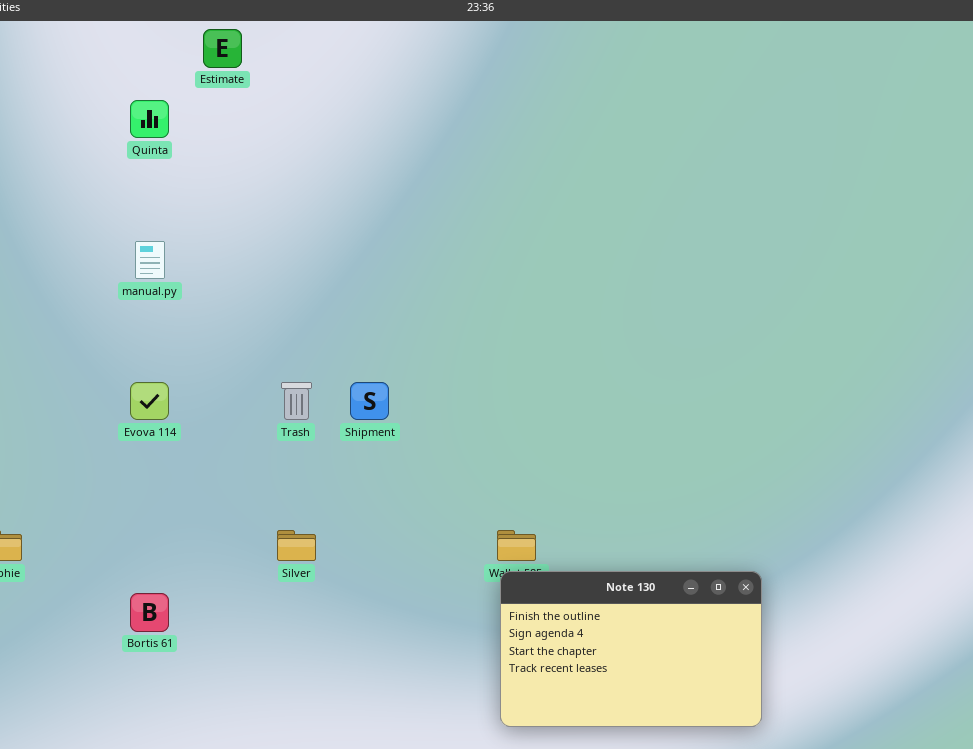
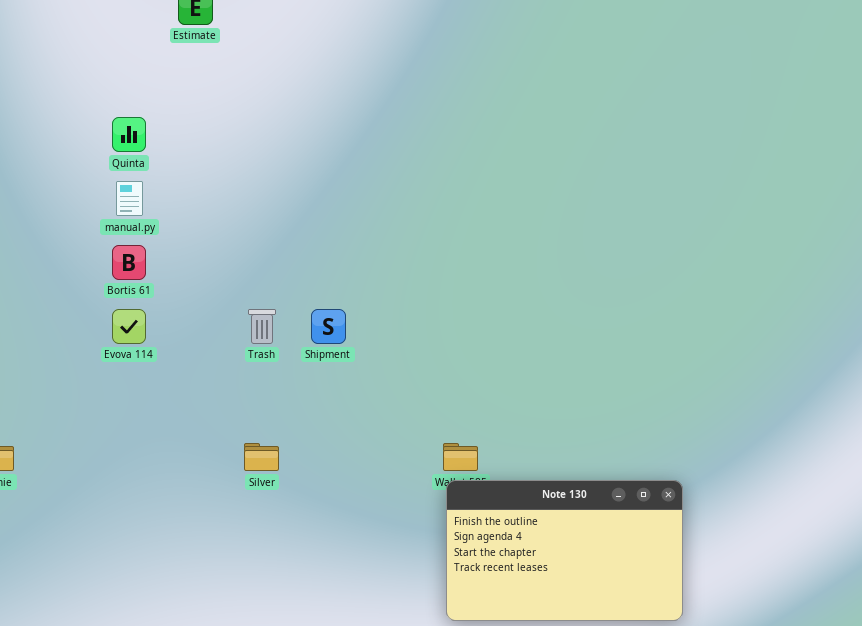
Quinta: [130,100,169,138] -> [112,117,146,152], moved
Bortis 61: [130,593,169,632] -> [112,245,146,280], moved

